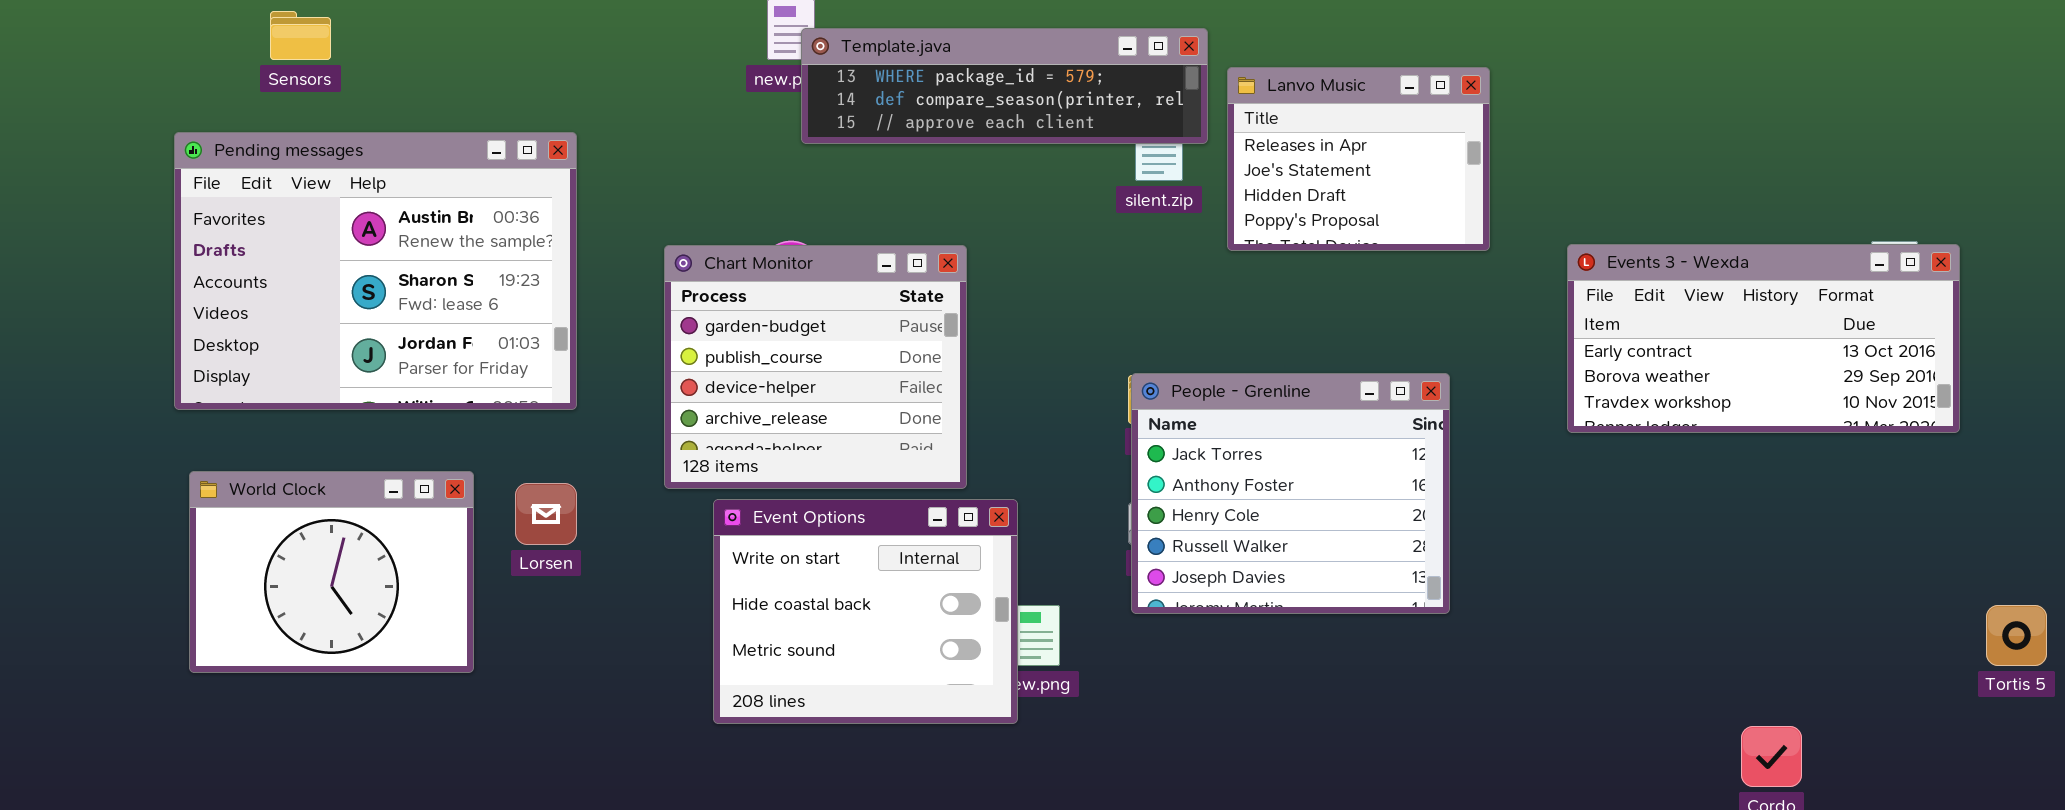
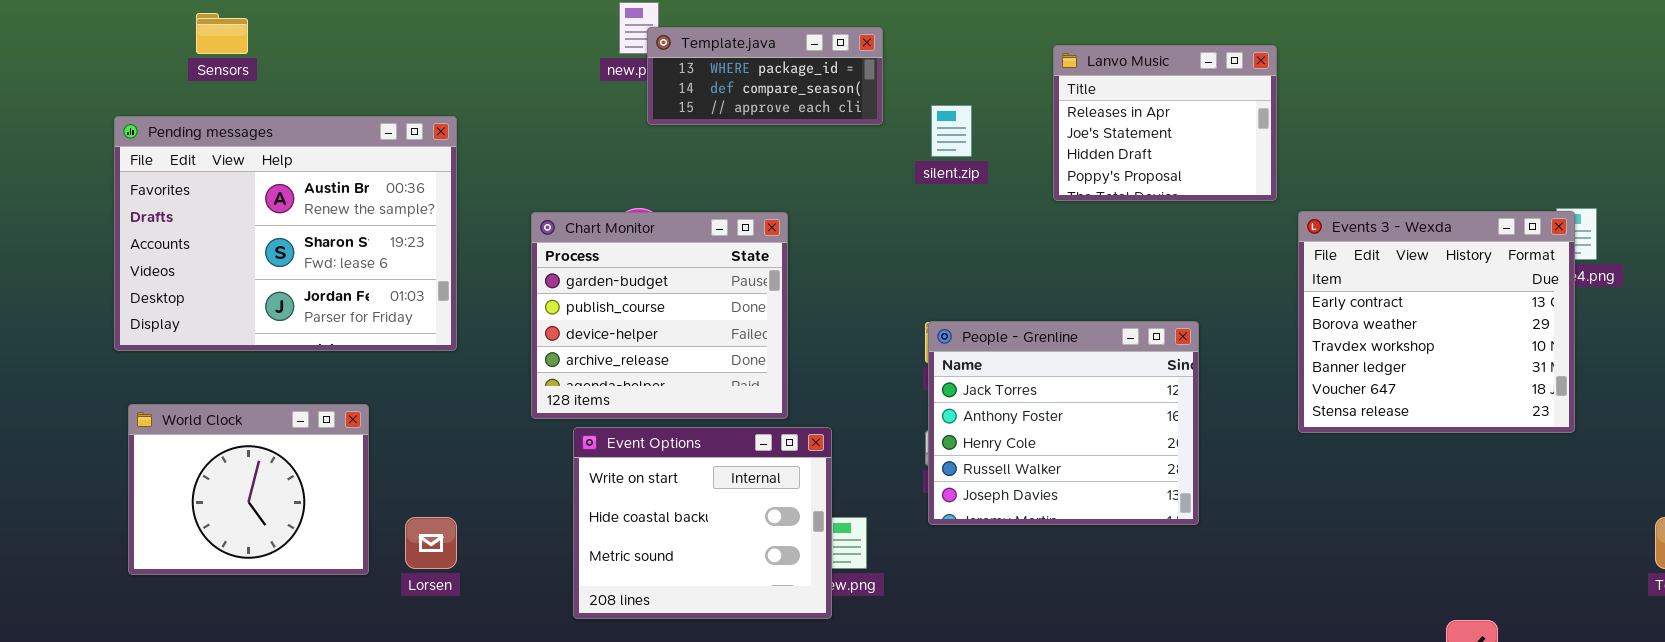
Template.java: [801,28,1208,144] -> [647,27,883,125], resized
Lanvo Music: [1227,67,1490,251] -> [1053,45,1277,201], moved
Events 3 - Wexda: [1567,244,1960,433] -> [1298,211,1575,433], resized
Lorsen: [515,483,577,545] -> [405,517,457,569], moved

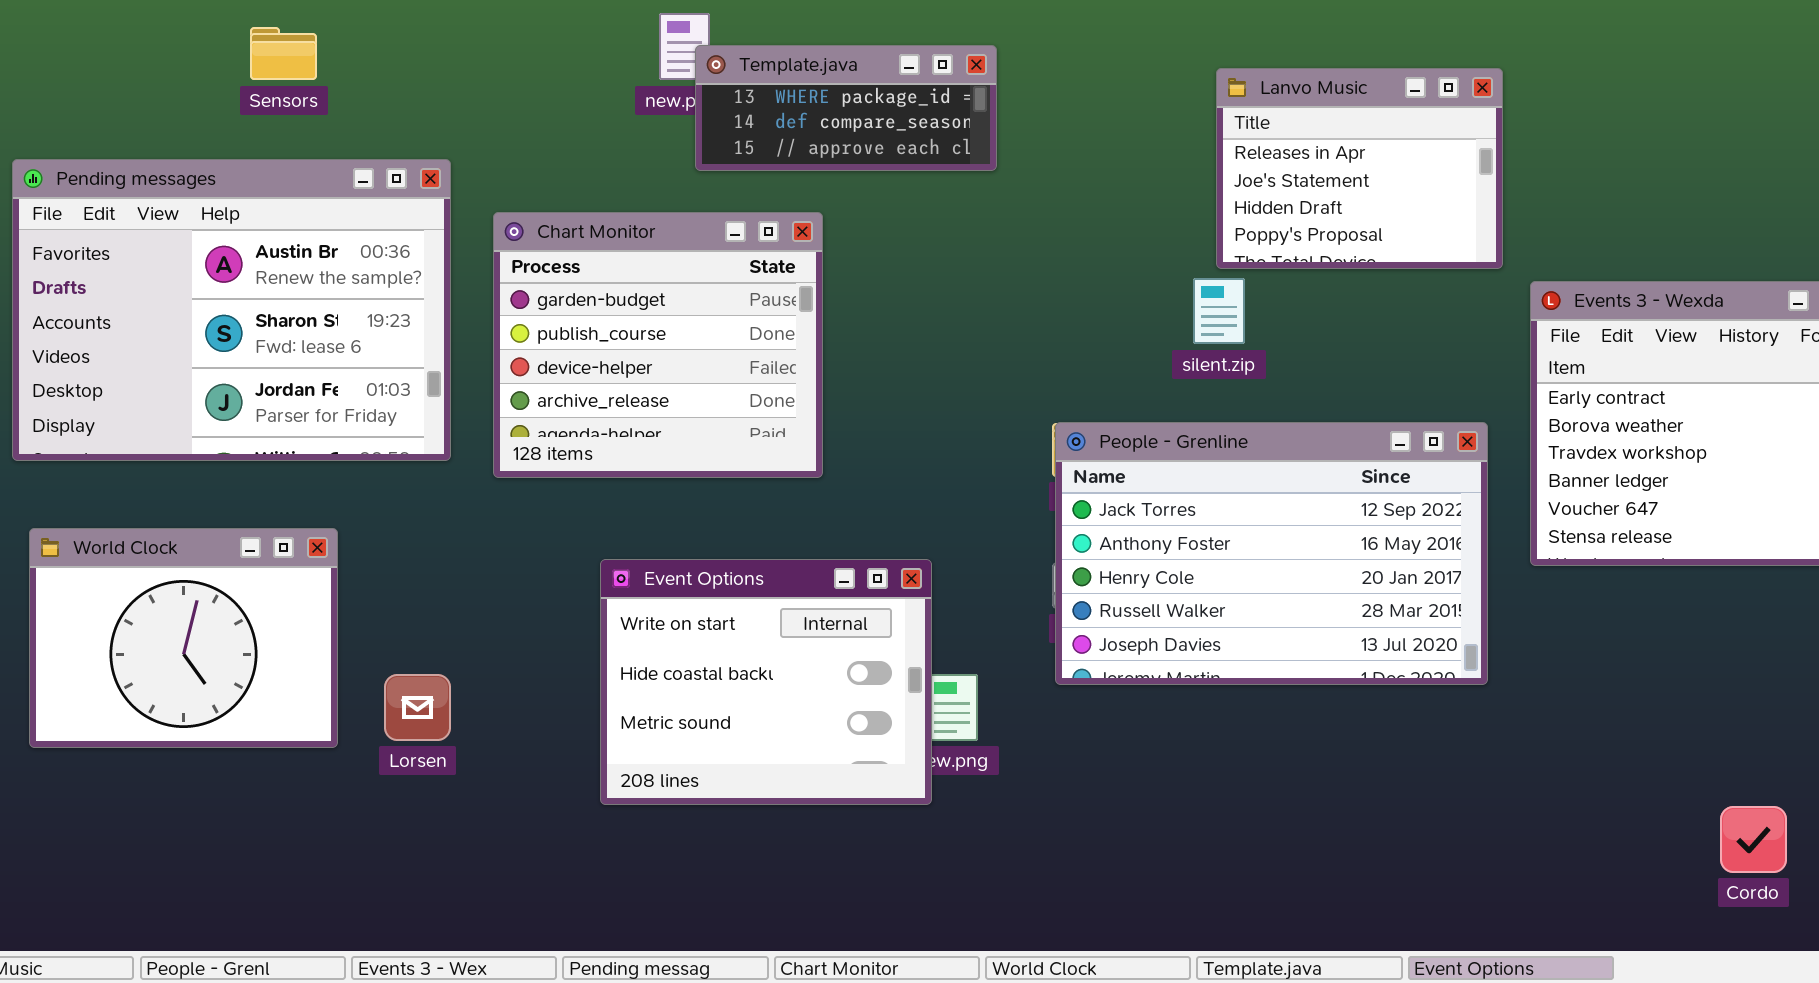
Sensors: [196,13,248,54] -> [250,27,317,80], moved
silent.zip: [931,105,972,157] -> [1193,278,1245,344], moved
Chart Monitor: [531,212,788,419] -> [493,212,823,478], moved
People - Grenline: [928,321,1199,525] -> [1055,422,1488,685], resized

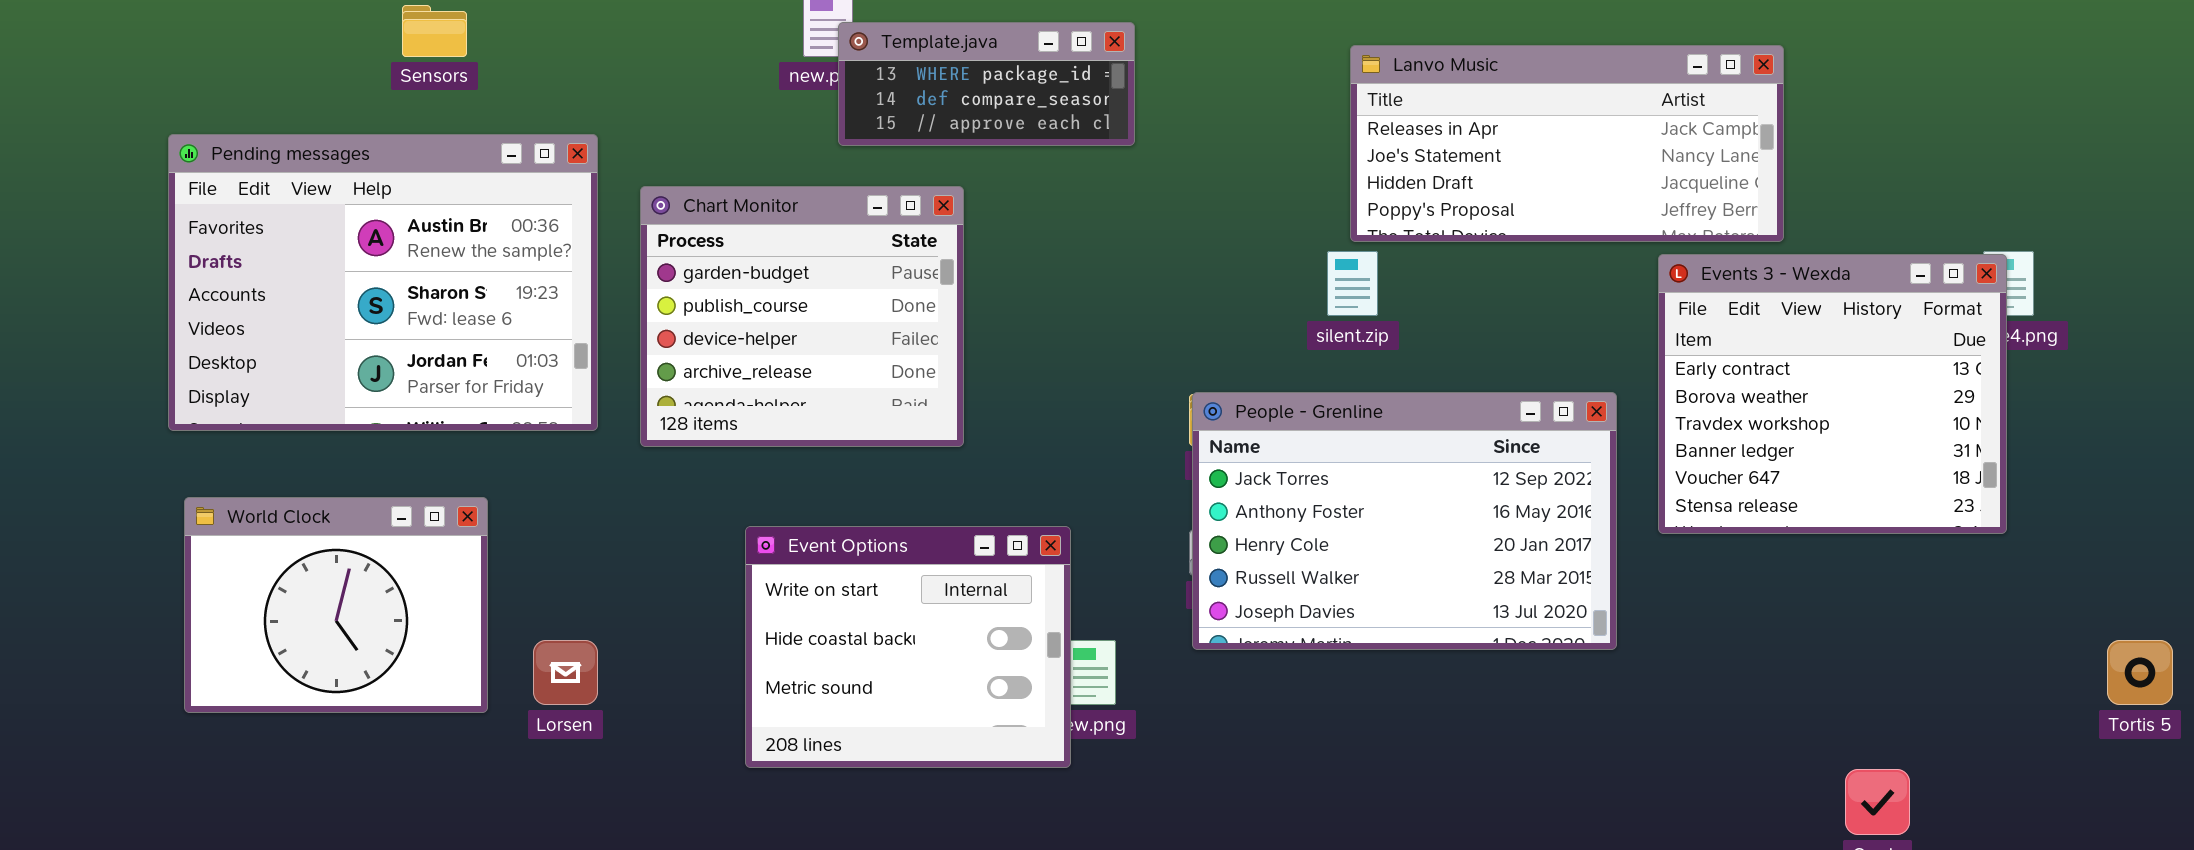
Lanvo Music: [1216,68,1503,269] -> [1350,45,1784,242], resized

